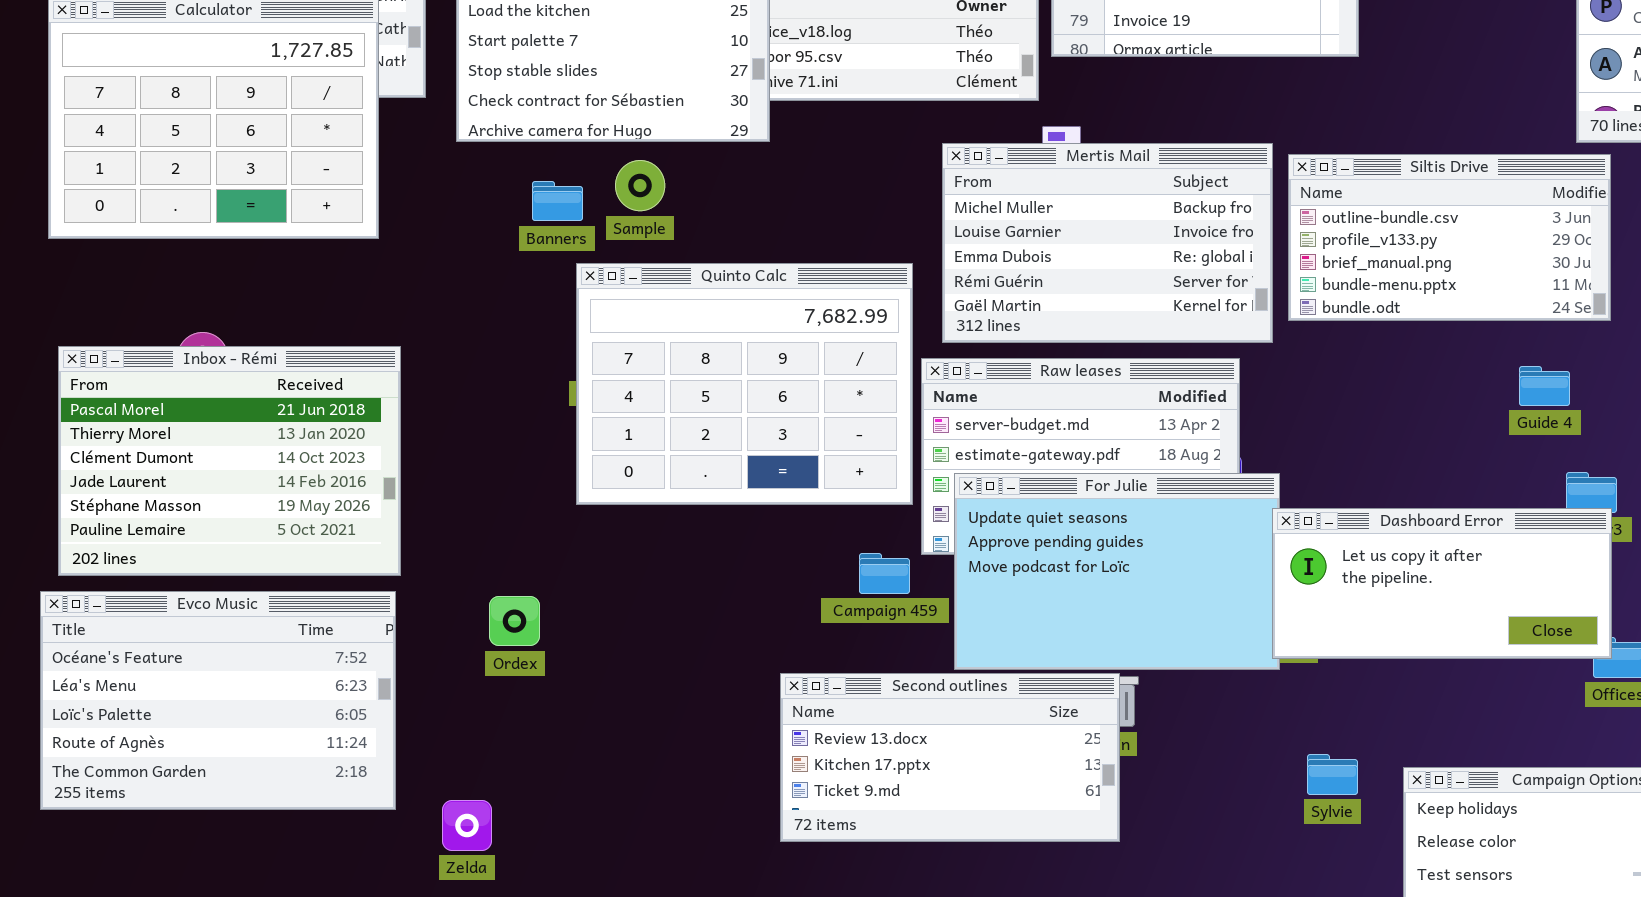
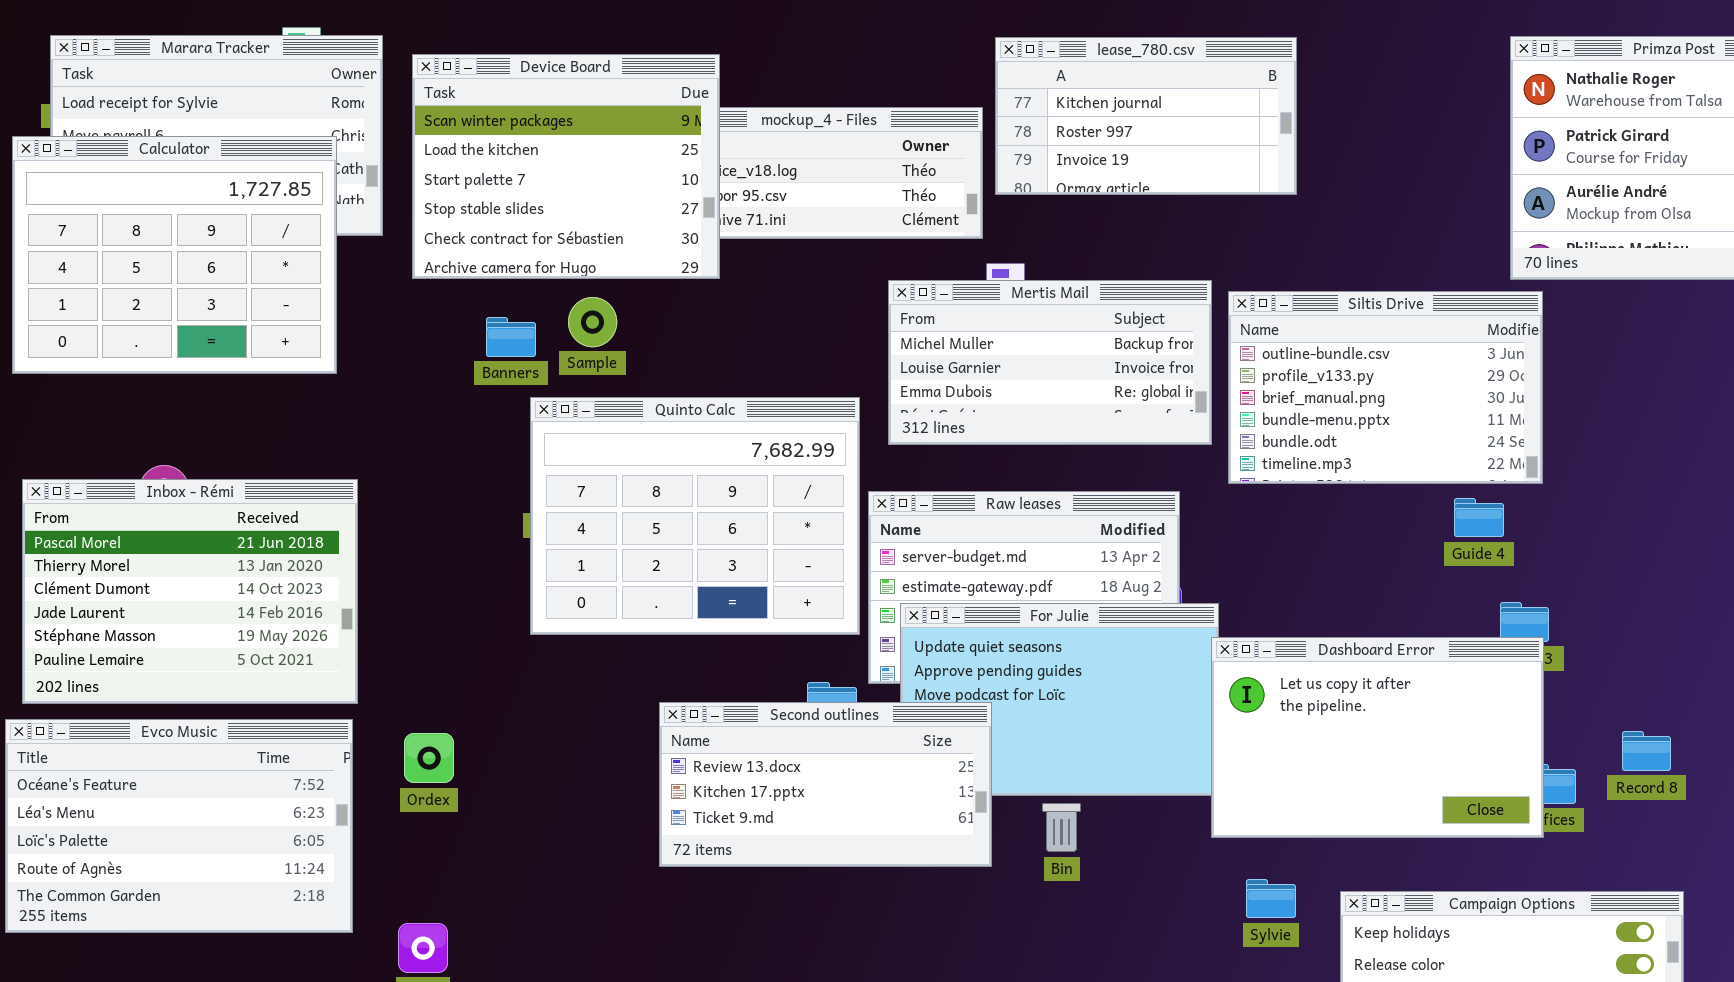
Mertis Mail: [942,143,1273,343] -> [888,280,1212,445], resized
Siltis Drive: [1288,154,1611,321] -> [1228,291,1543,484], resized
Dashboard Error: [1272,508,1612,659] -> [1211,637,1544,838], resized
Ordex: [489,596,540,646] -> [404,733,454,783], moved
Second outlines: [780,673,1120,842] -> [659,702,992,867], moved

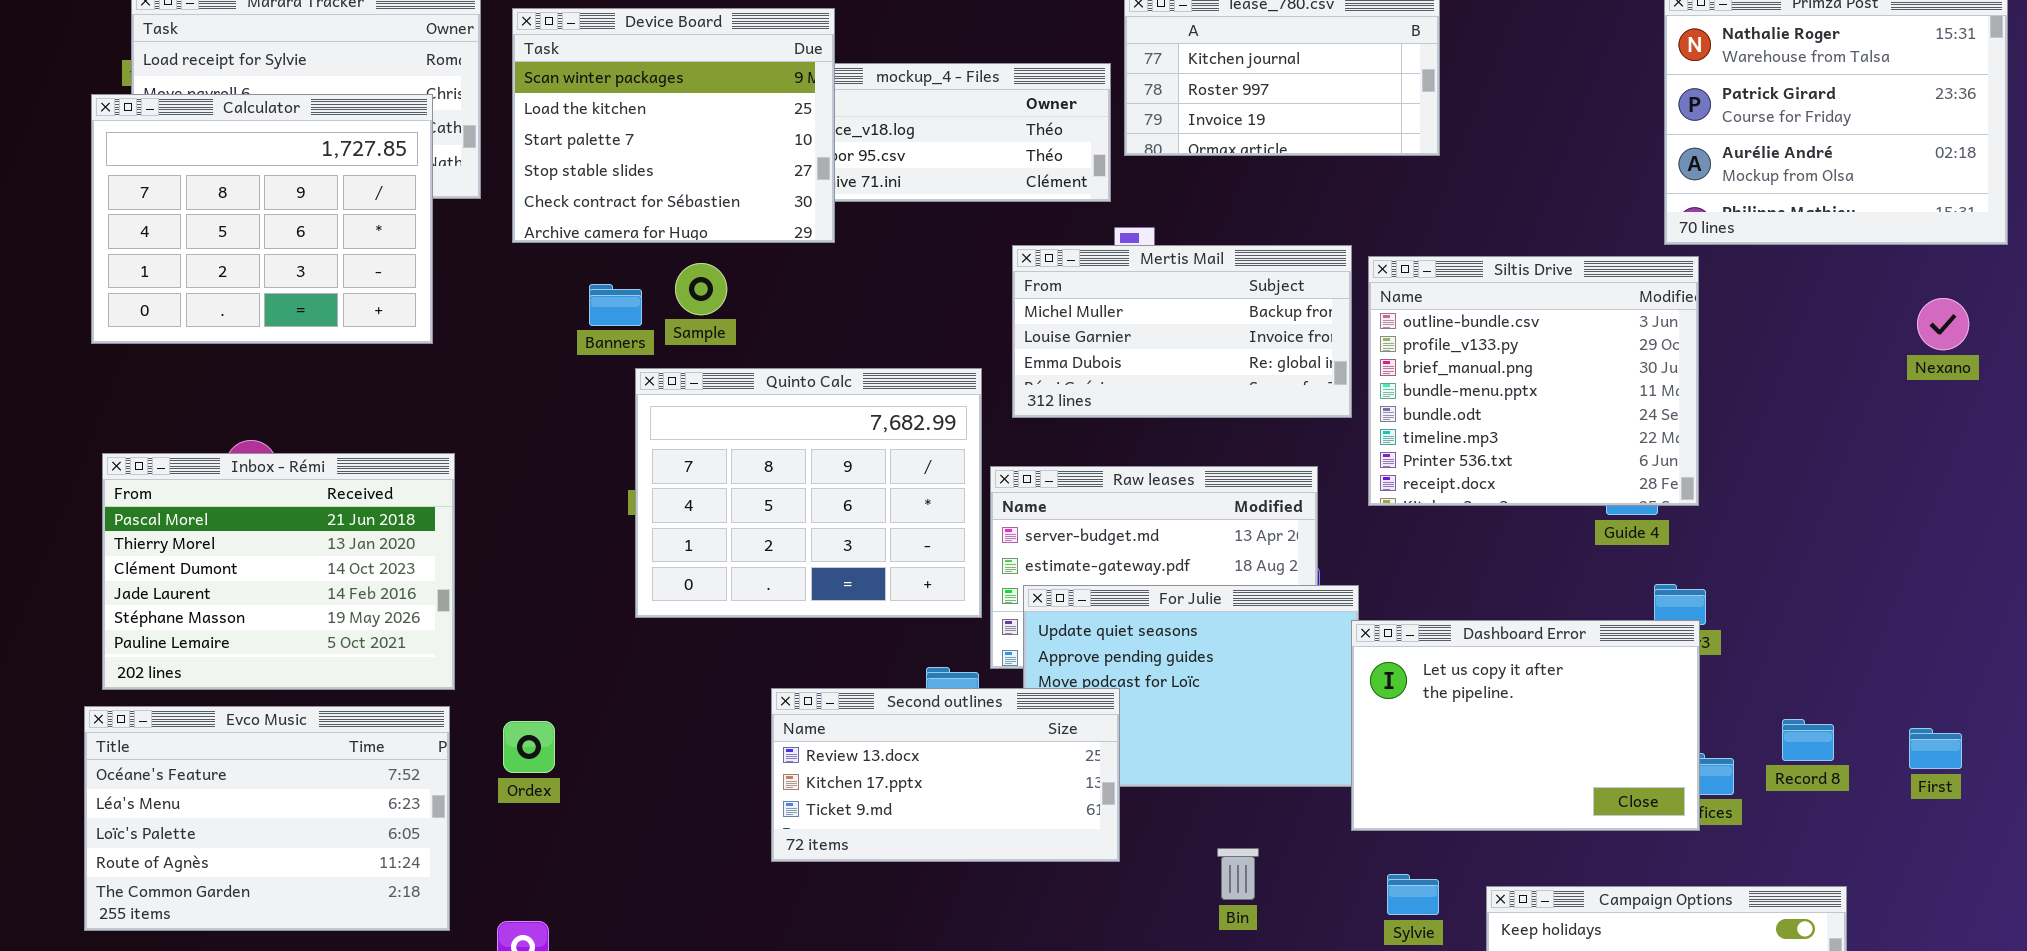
Siltis Drive: [1228,291,1543,484] -> [1368,256,1699,506], resized
Bin: [1042,803,1081,852] -> [1217,848,1259,900], moved

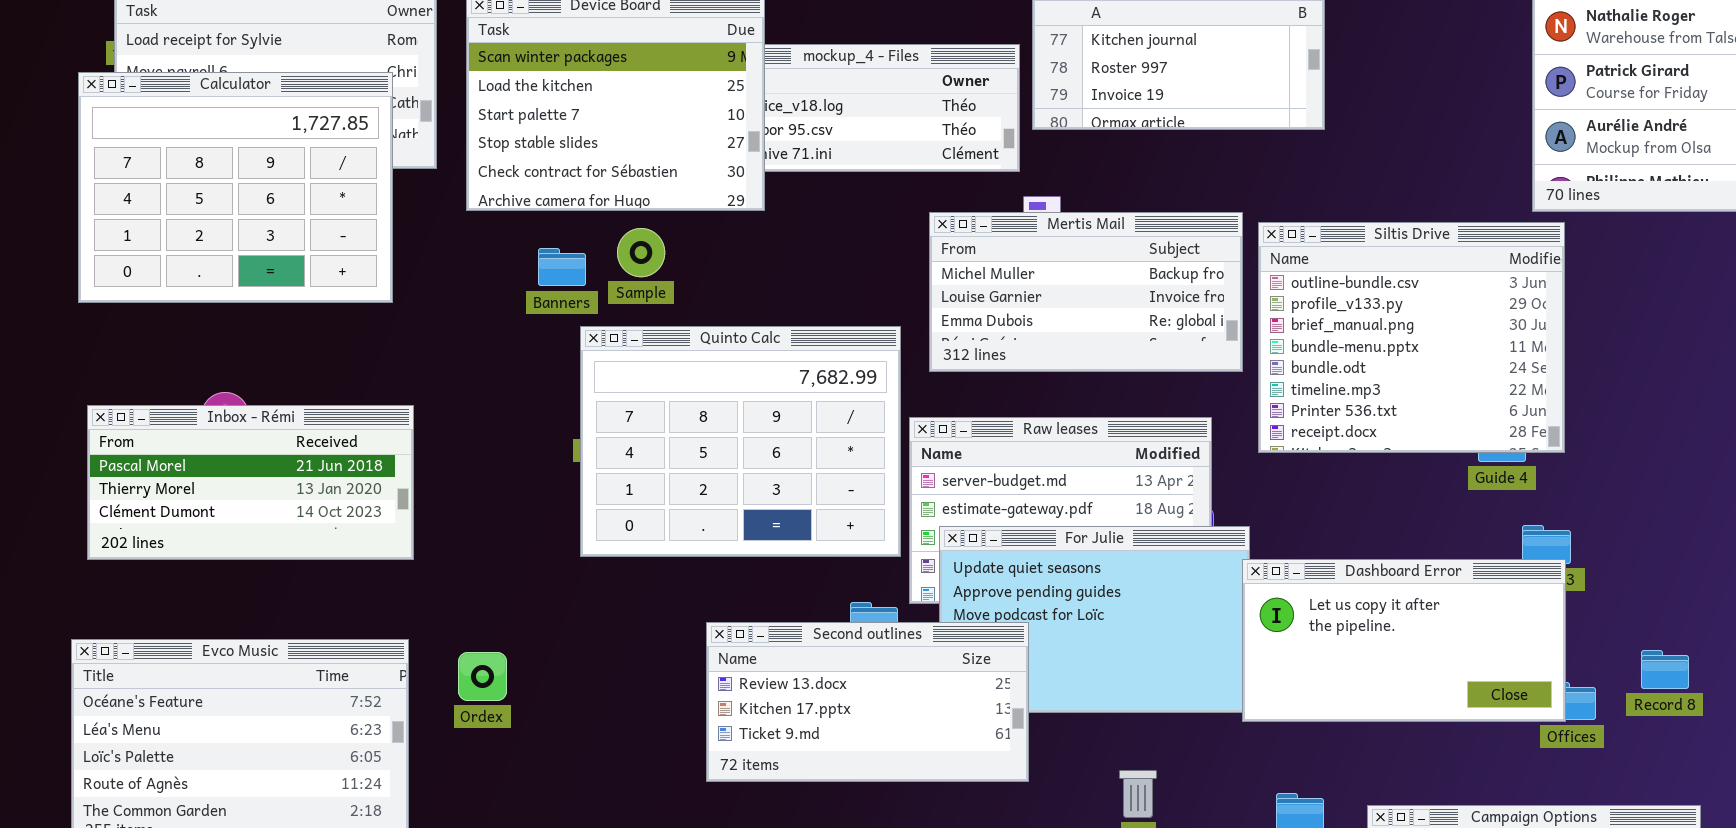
Inbox - Rémi: [102,453,455,690] -> [87,405,414,560], resized
Dashboard Error: [1351,620,1700,831] -> [1242,559,1566,722], resized

